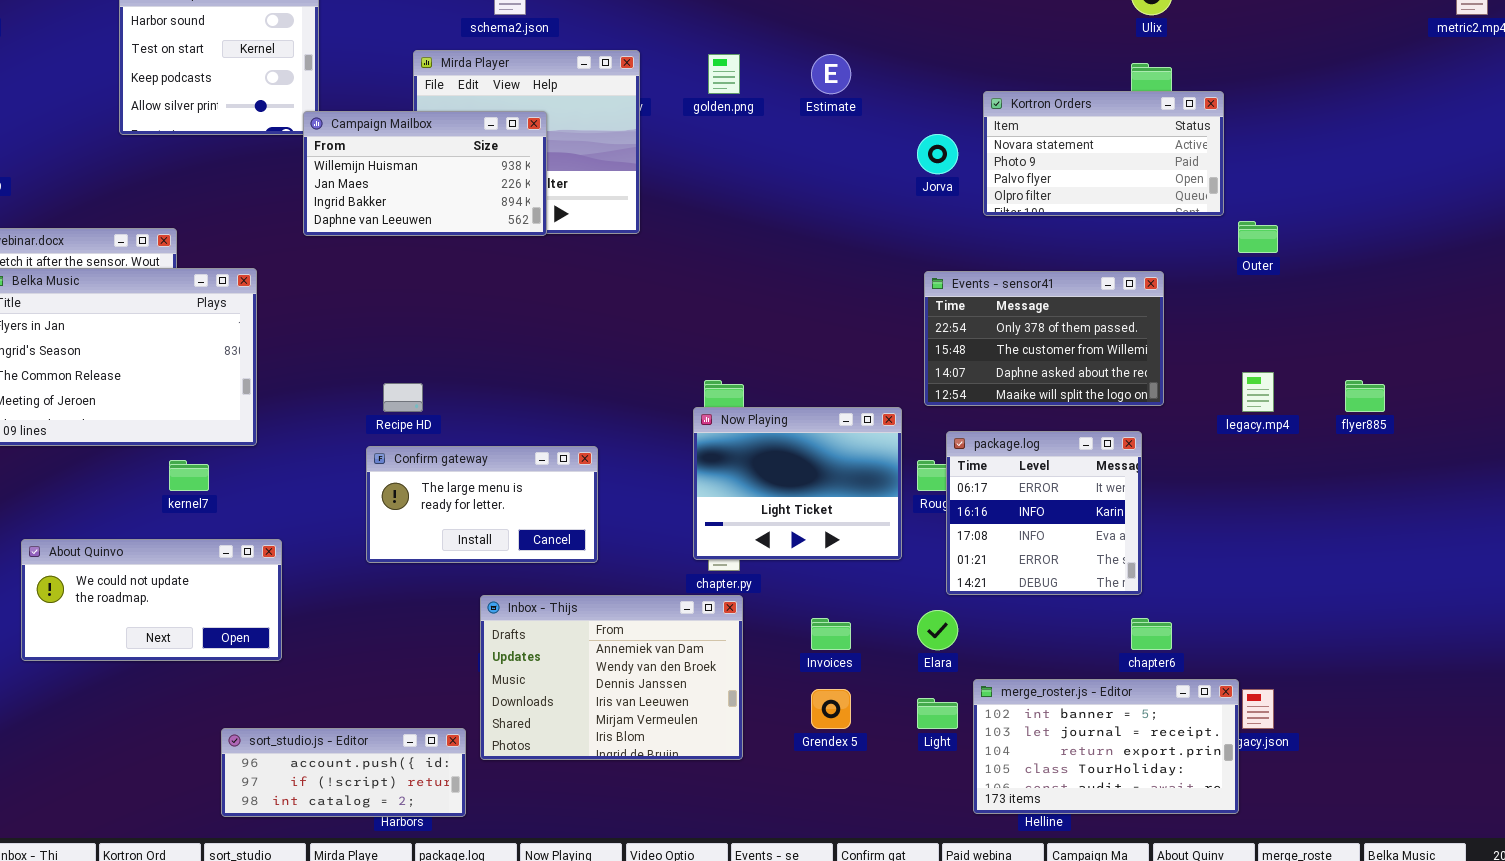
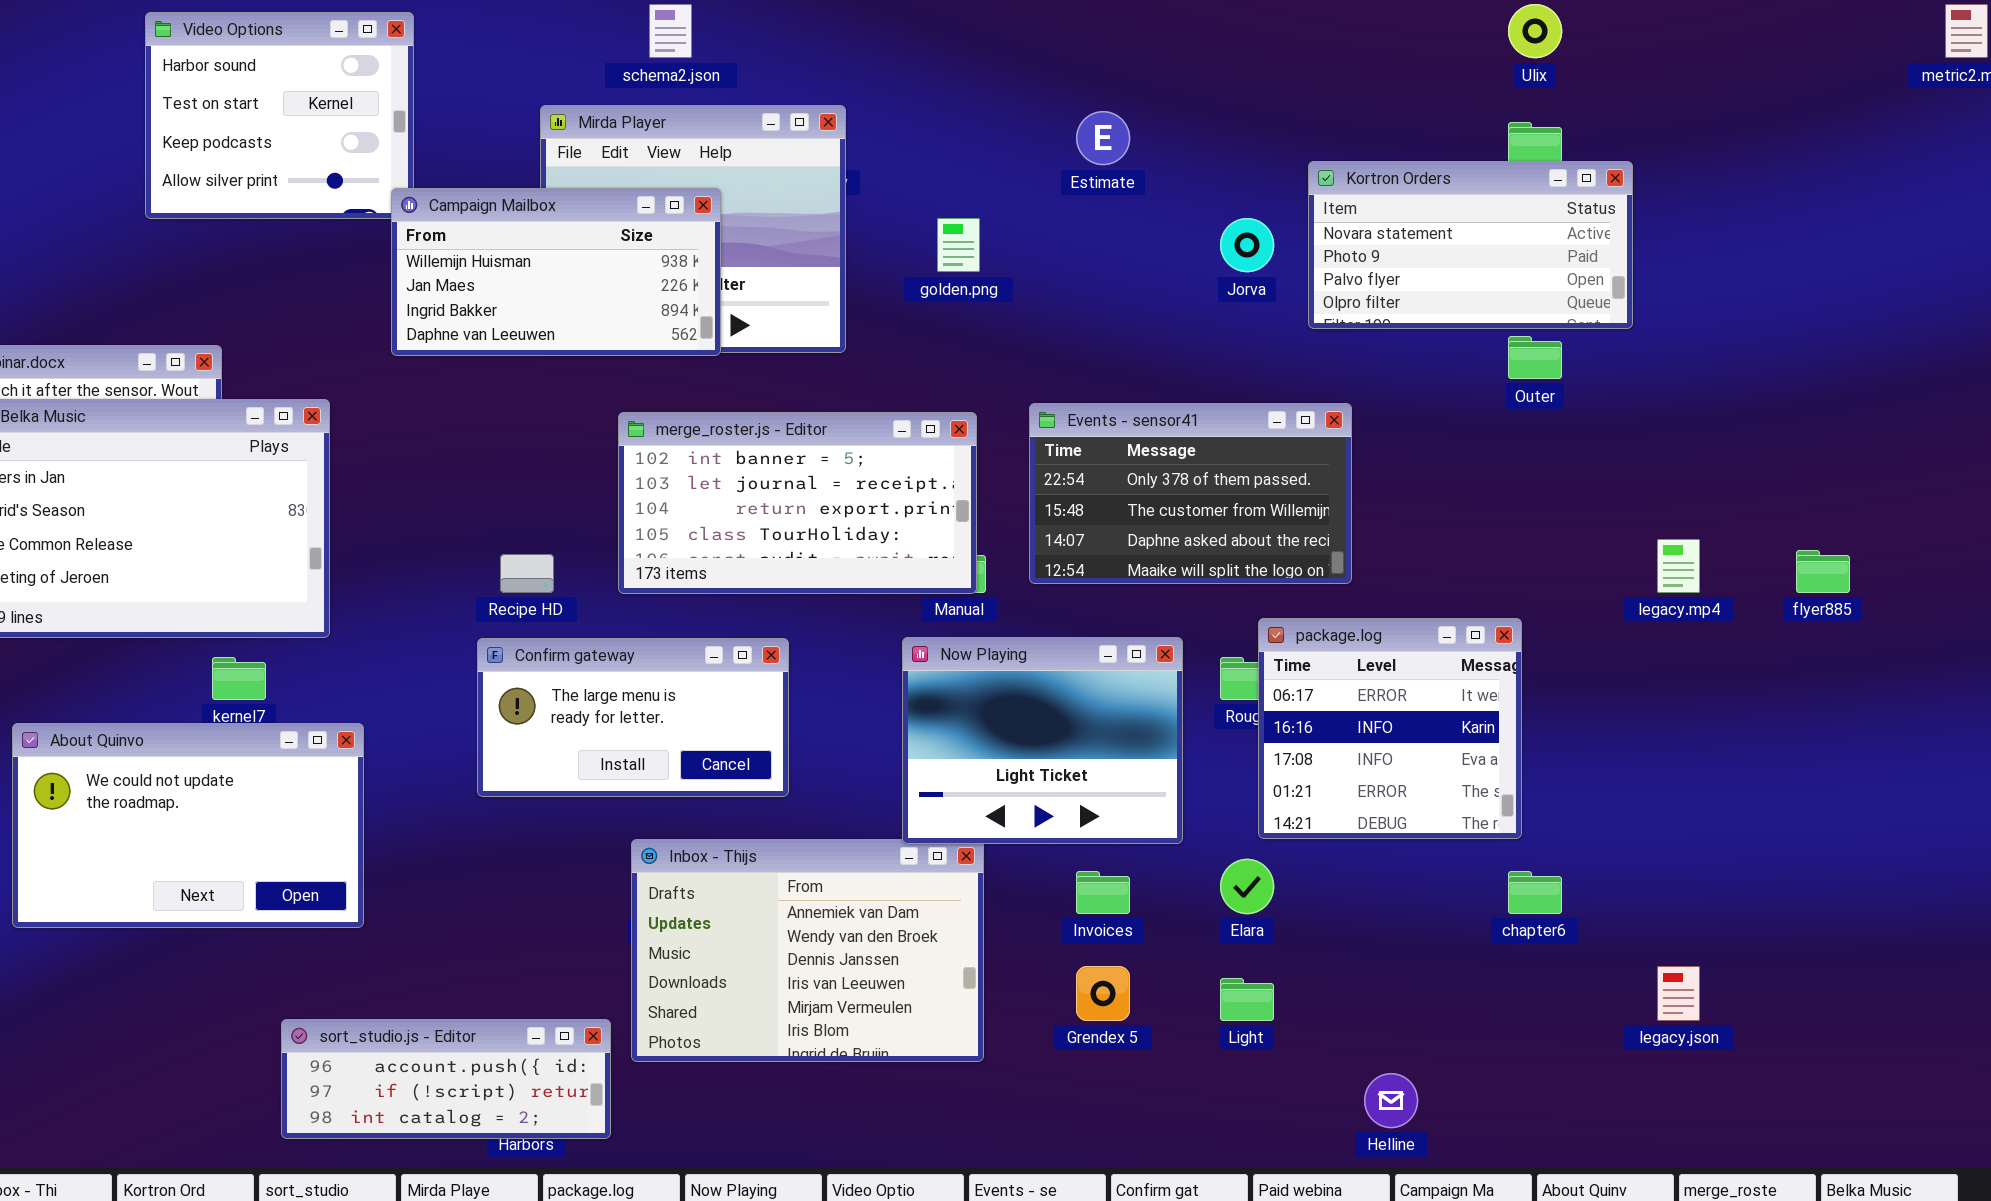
golden.png: [708,54,740,94] -> [937,218,980,272], moved
Outer: [1238,221,1278,253] -> [1508,336,1562,379], moved
Events - sensor41: [924,271,1164,406] -> [1029,403,1352,584], moved
Now Playing: [693,407,902,560] -> [902,637,1183,844], moved
About Quinvo: [21,539,282,661] -> [12,723,364,928], resized
merge_roster.js - Editor: [973,679,1239,814] -> [618,412,977,594], moved

